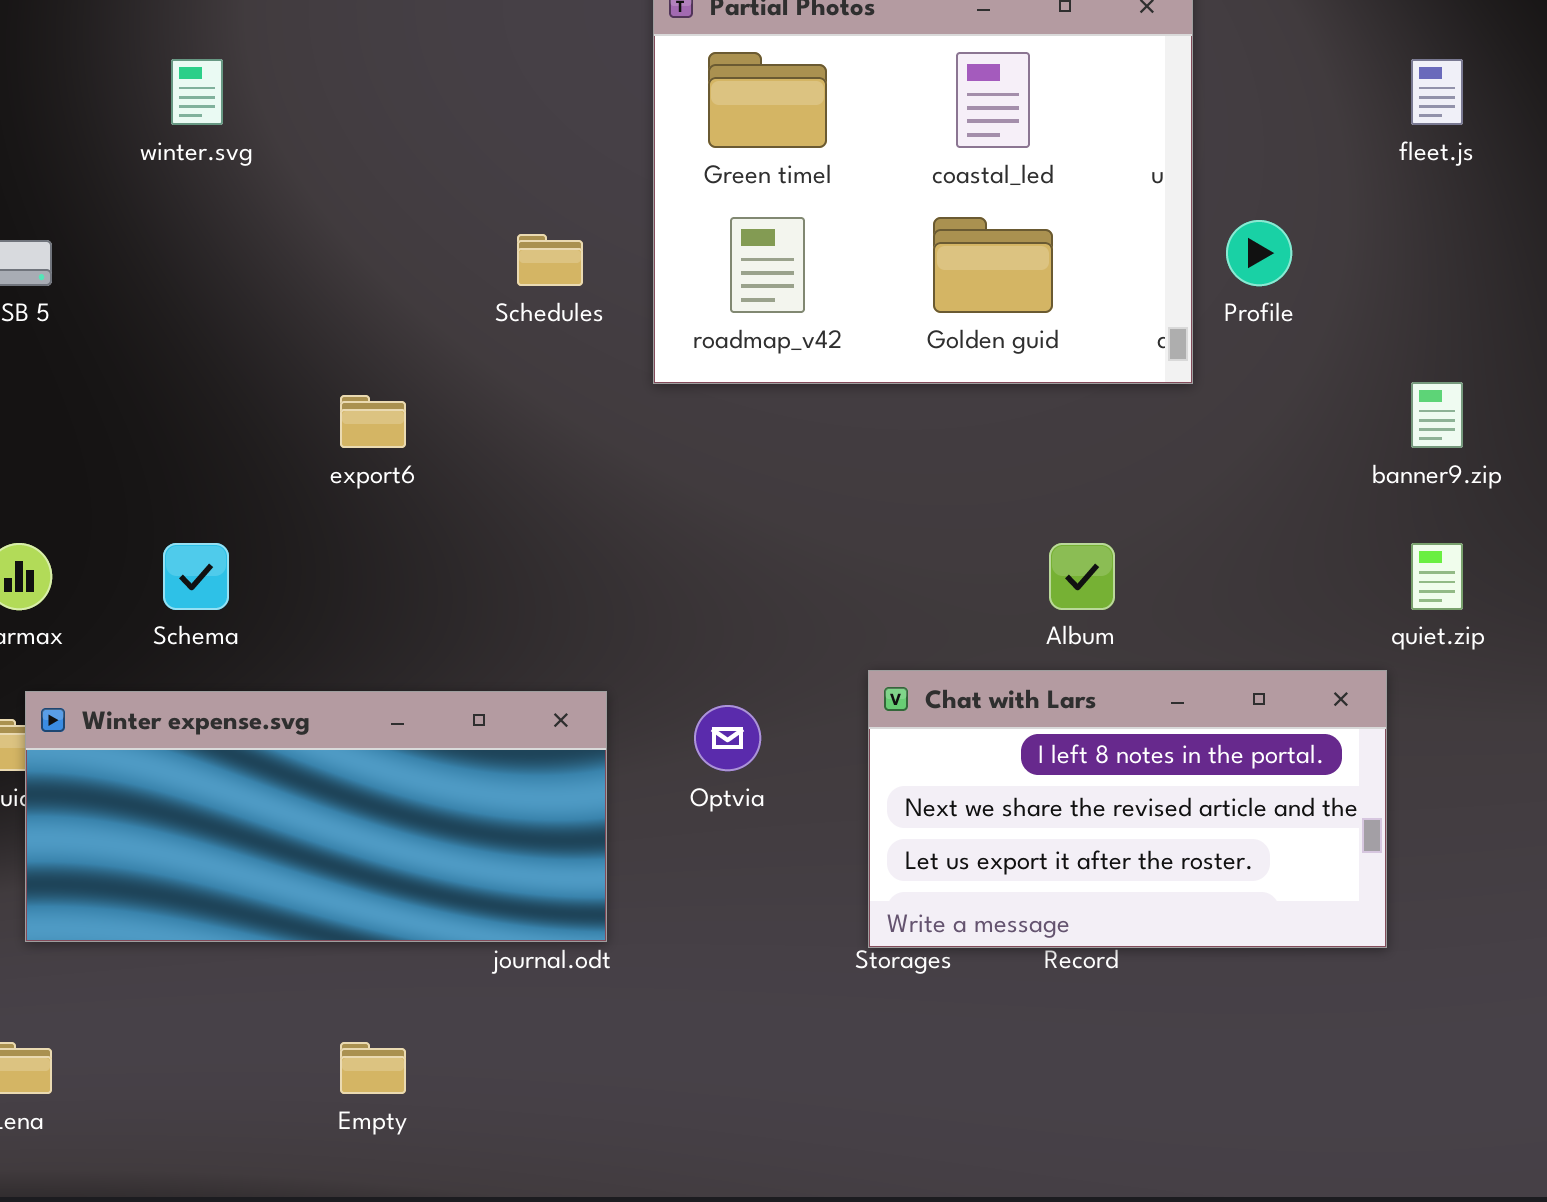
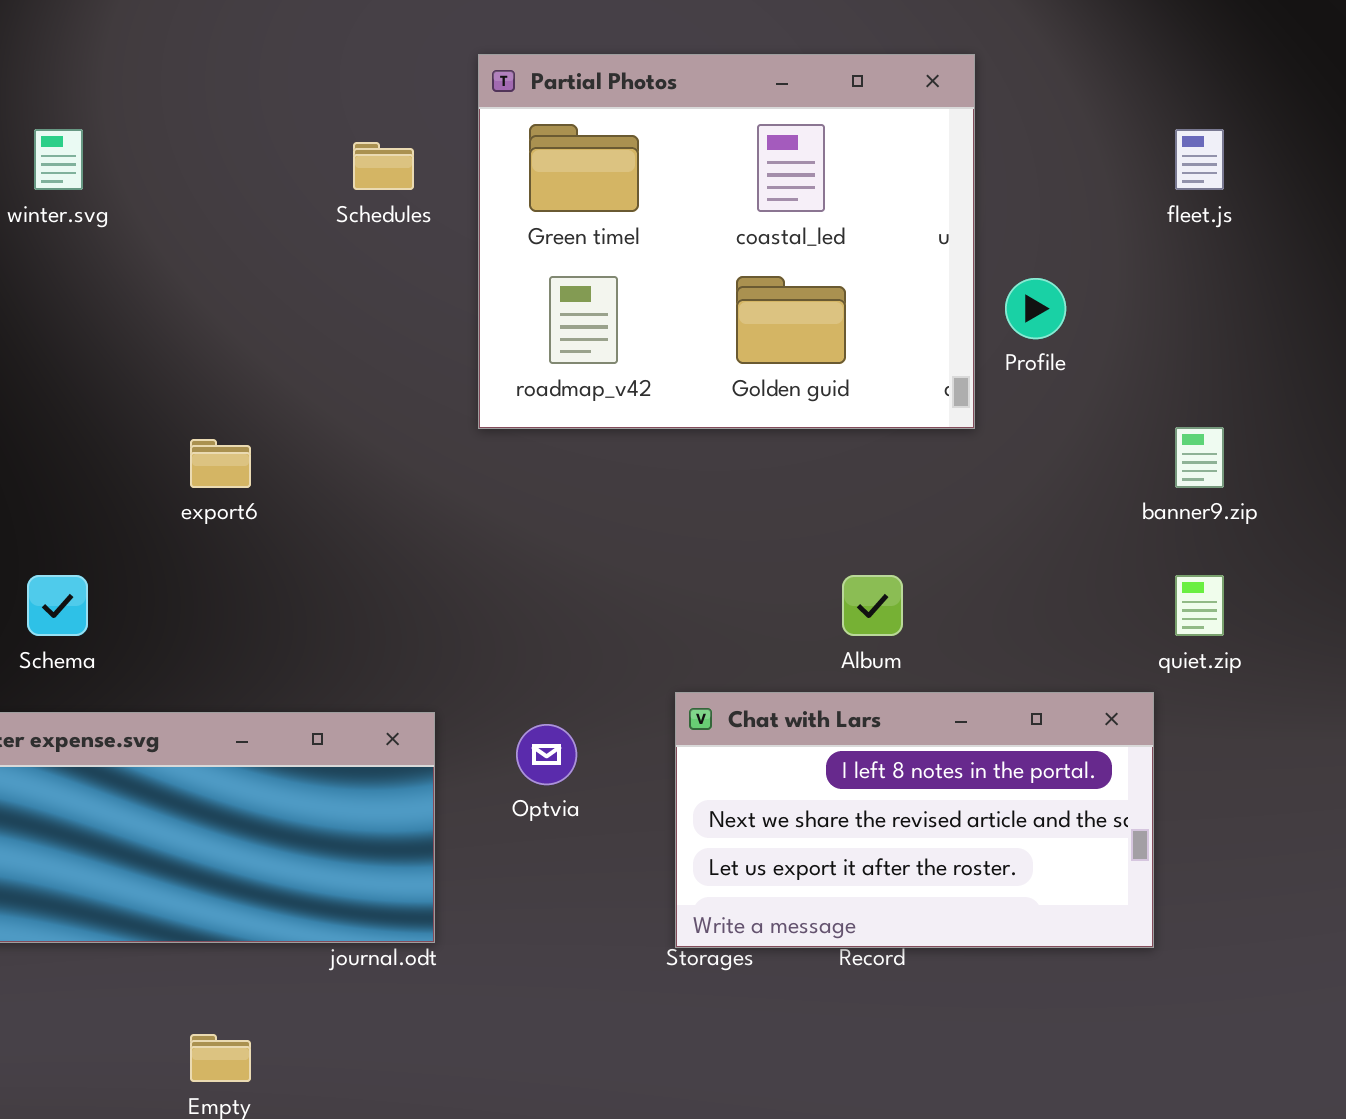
Schedules: [517,234,583,286] -> [353,142,414,190], moved

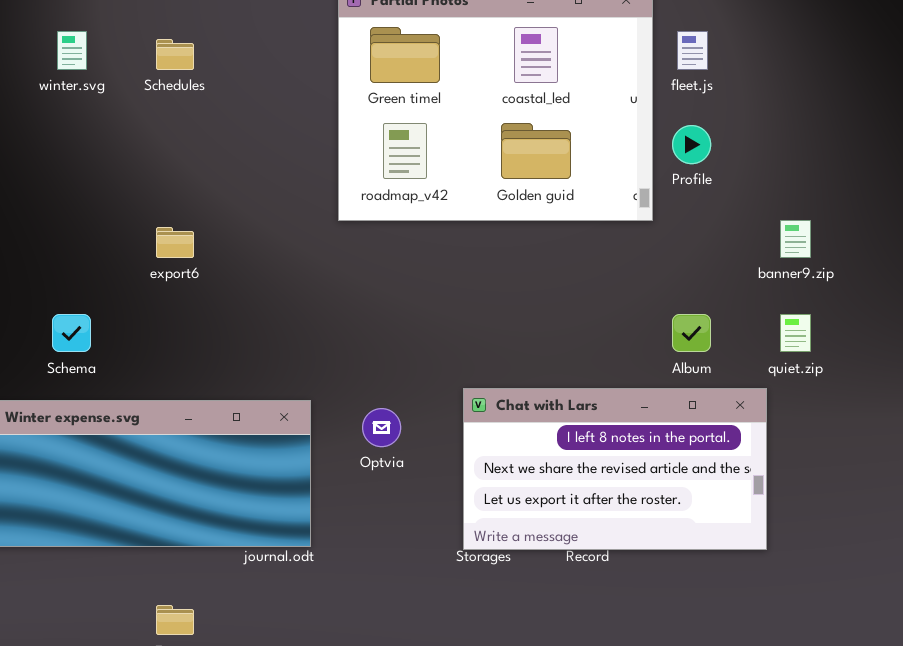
fleet.js: [1175,129,1224,190] -> [677,31,708,70], moved
Schedules: [353,142,414,190] -> [156,39,194,70], moved
Album: [842,575,903,636] -> [672,314,711,352], moved

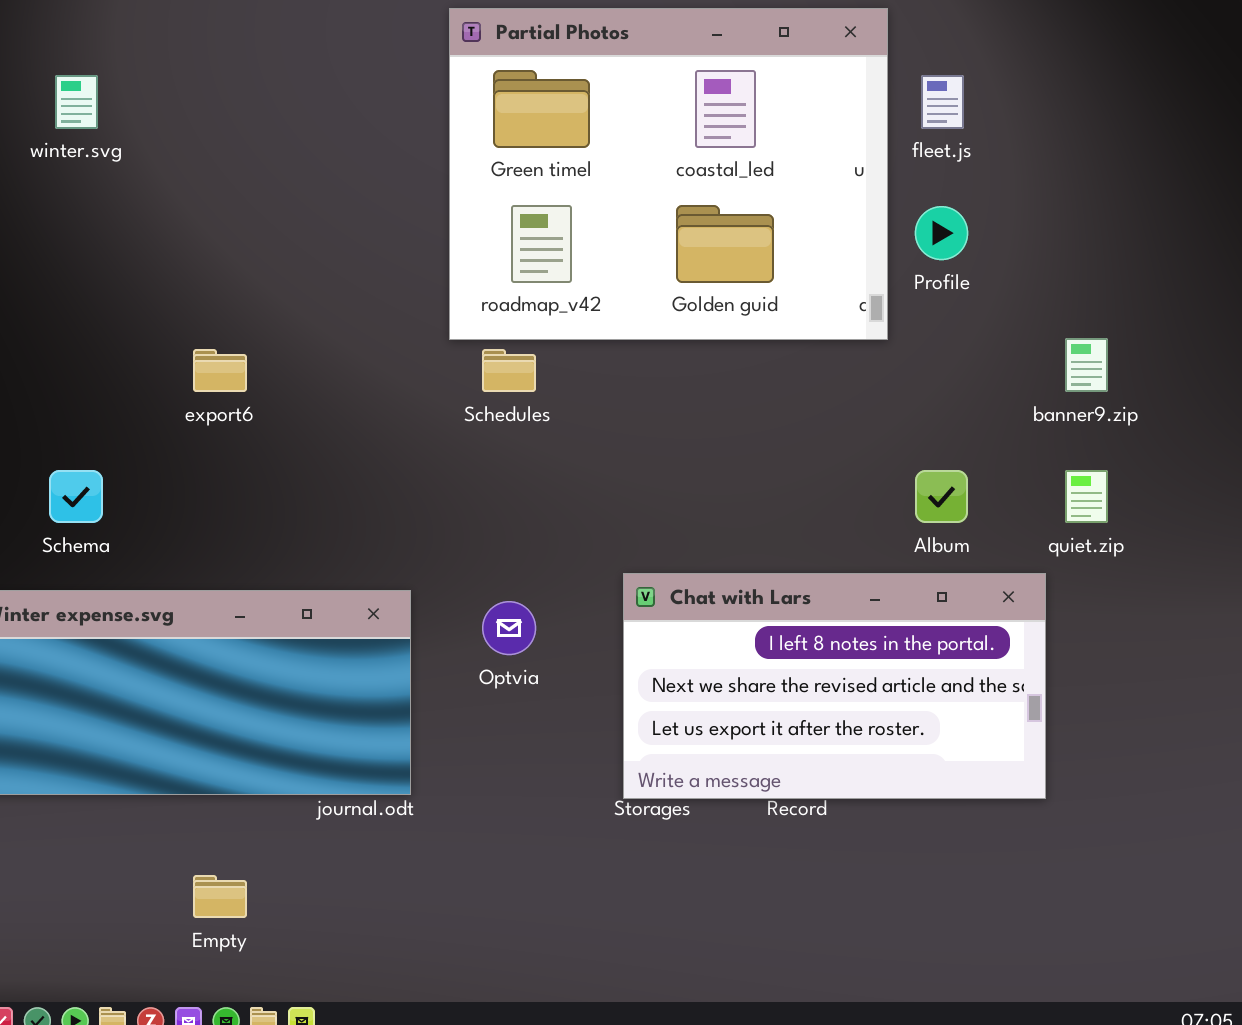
Schedules: [156,39,194,70] -> [482,349,536,392], moved

